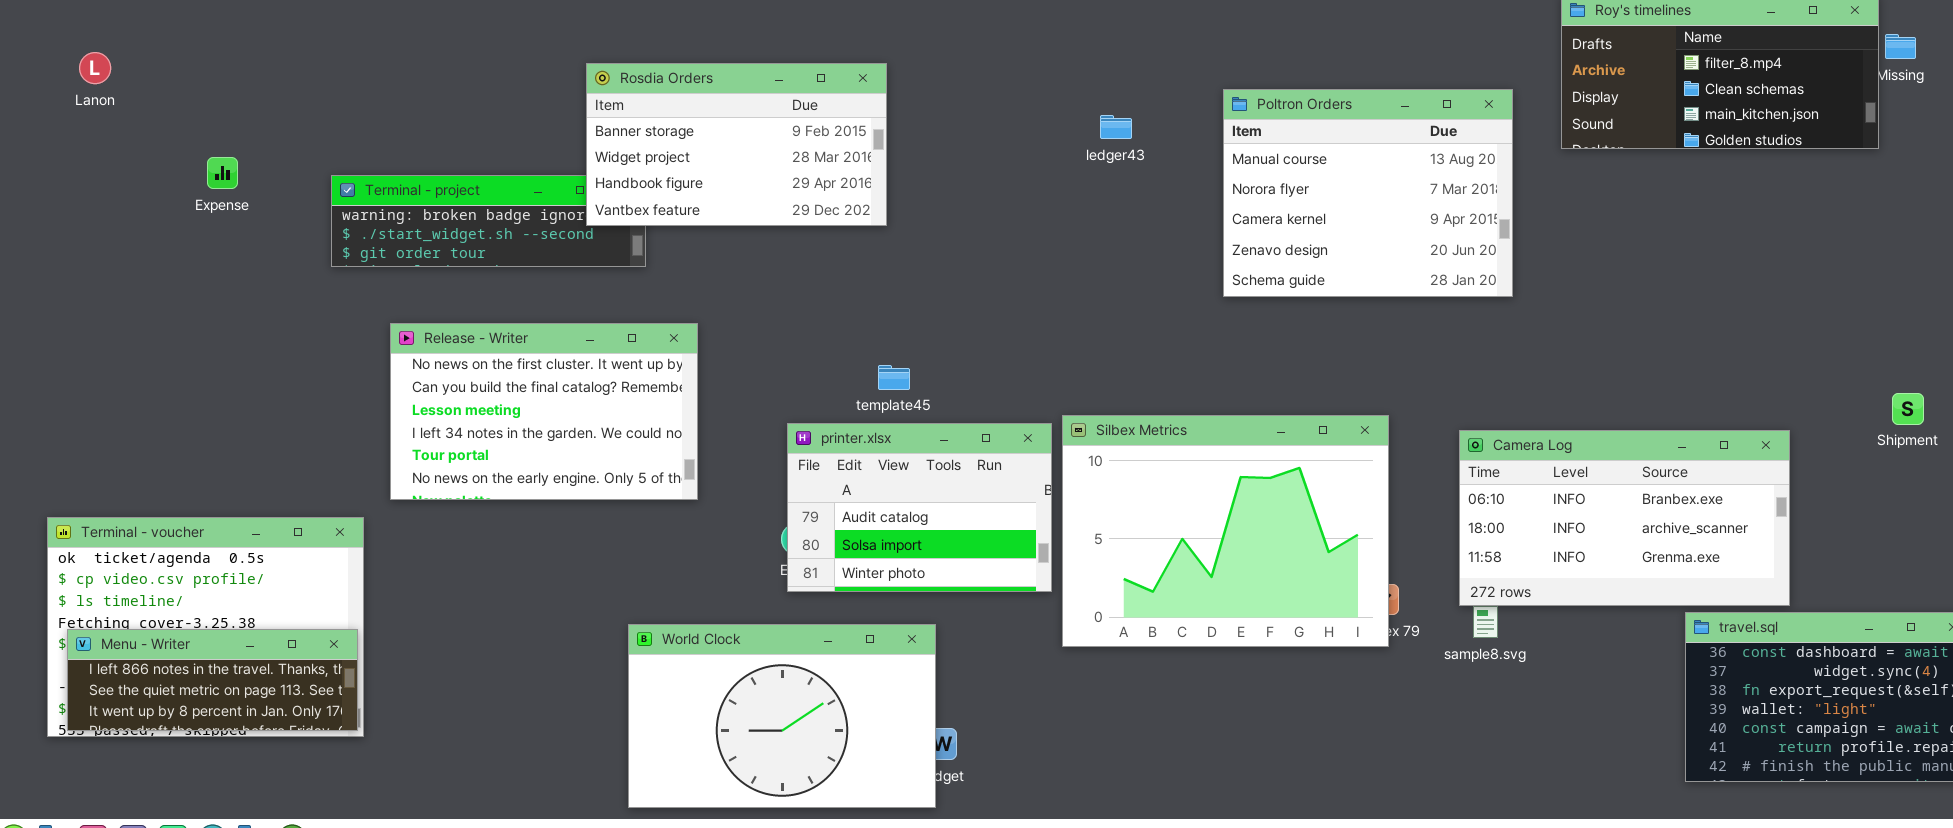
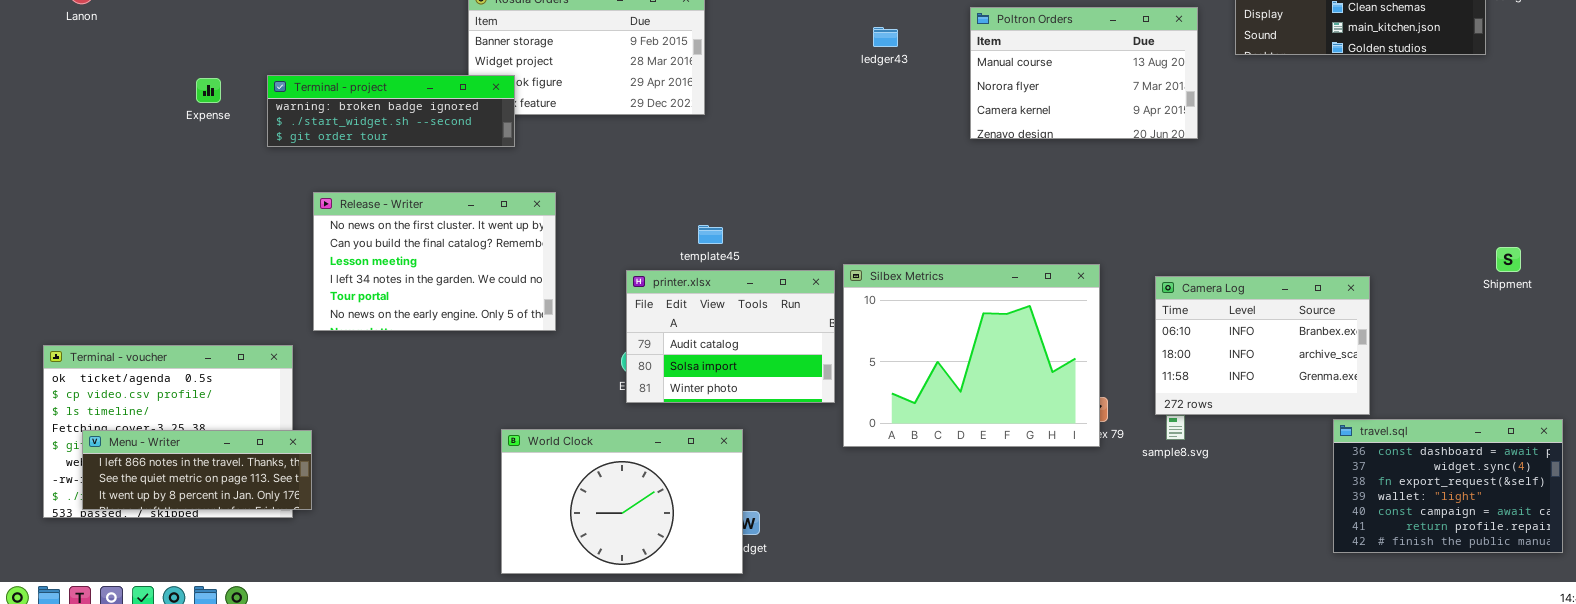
Poltron Orders: [1223,89,1513,297] -> [970,7,1198,139], resized
Expense: [207,157,238,189] -> [196,78,221,103], moved
Terminal - project: [331,175,646,267] -> [267,75,515,147], raised
Camera Log: [1459,430,1790,606] -> [1155,276,1370,415], resized
Menu - Writer: [67,629,358,731] -> [82,430,312,510], moved

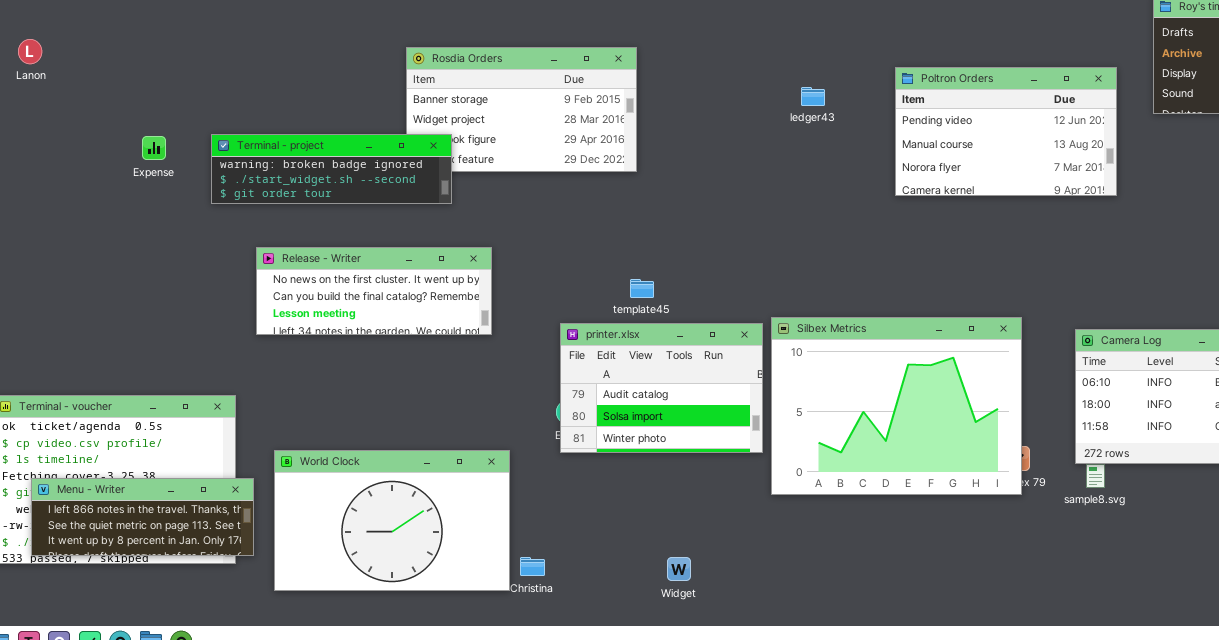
Poltron Orders: [970,7,1198,139] -> [895,67,1117,196], scrolled up 1 row
Release - Writer: [313,192,556,331] -> [256,247,492,335], resized
World Clock: [501,429,743,574] -> [274,450,510,591], moved

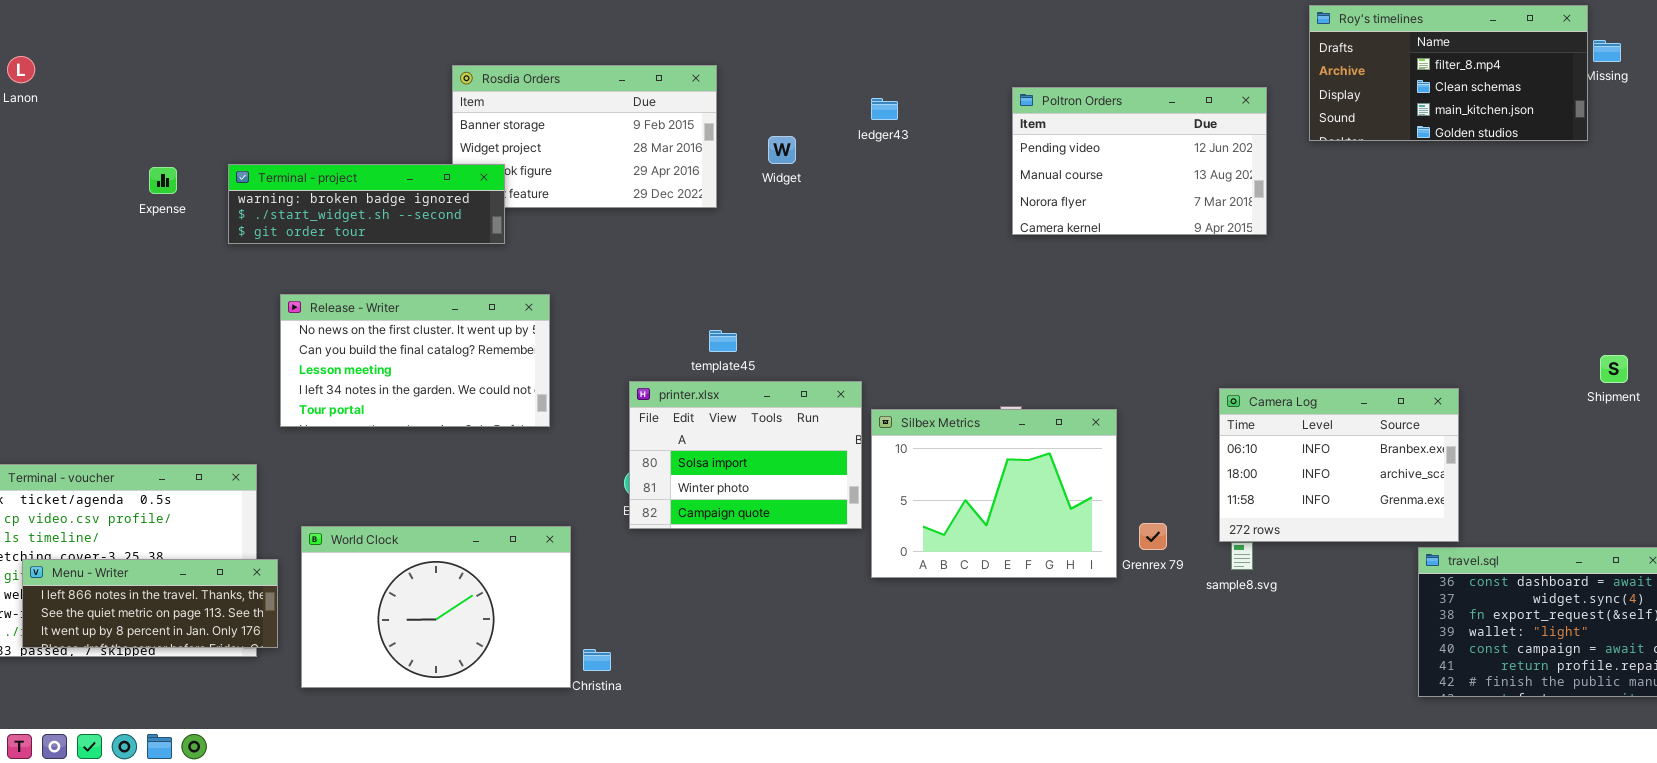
ledger43: [801,87,825,106] -> [871,98,898,120], moved
Release - Writer: [256,247,492,335] -> [280,294,550,427], resized
Silbex Metrics: [771,317,1022,495] -> [871,409,1117,578], resized
printer.xlsx: [560,323,763,453] -> [629,381,862,529], scrolled down 1 row
Widget: [667,557,691,581] -> [768,136,796,164], moved

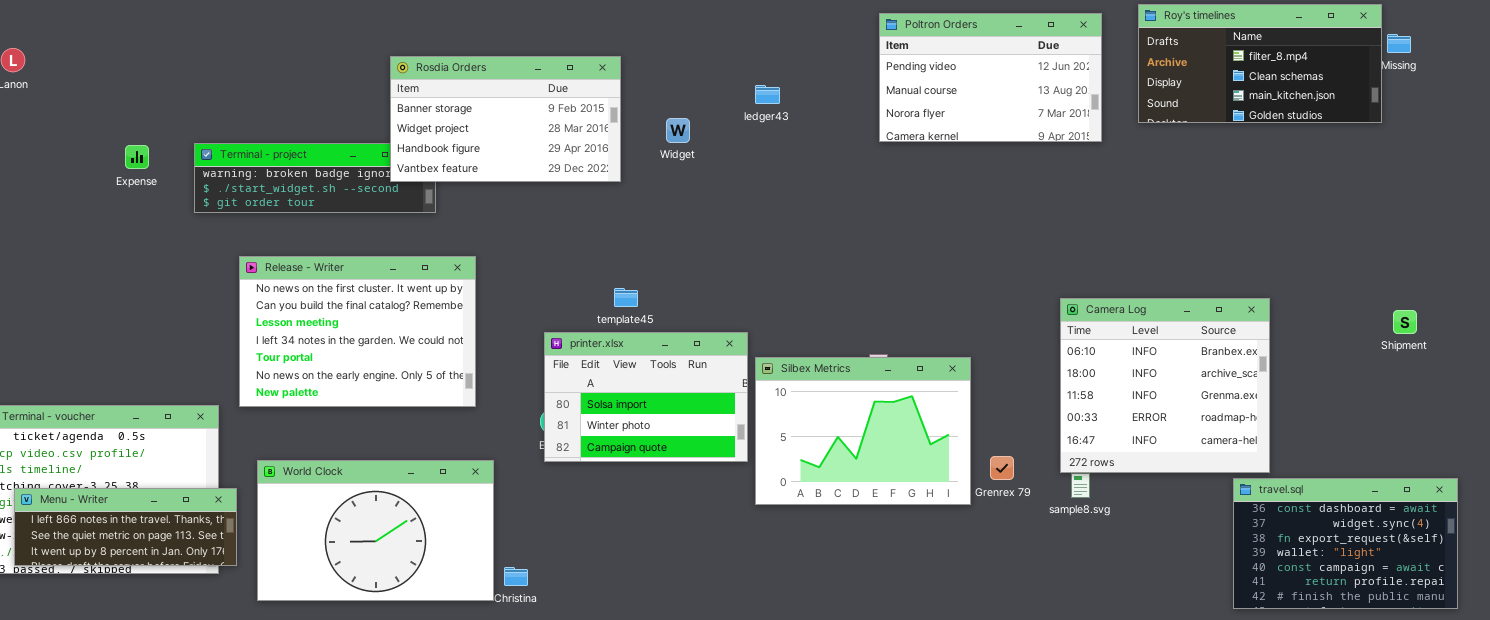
Rosdia Orders: [452,65,717,208] -> [390,56,621,182], raised
Poltron Orders: [1012,87,1267,235] -> [879,13,1102,142], moved
Release - Writer: [280,294,550,427] -> [239,256,476,407], resized
Camera Log: [1219,388,1459,542] -> [1060,298,1270,473], resized

